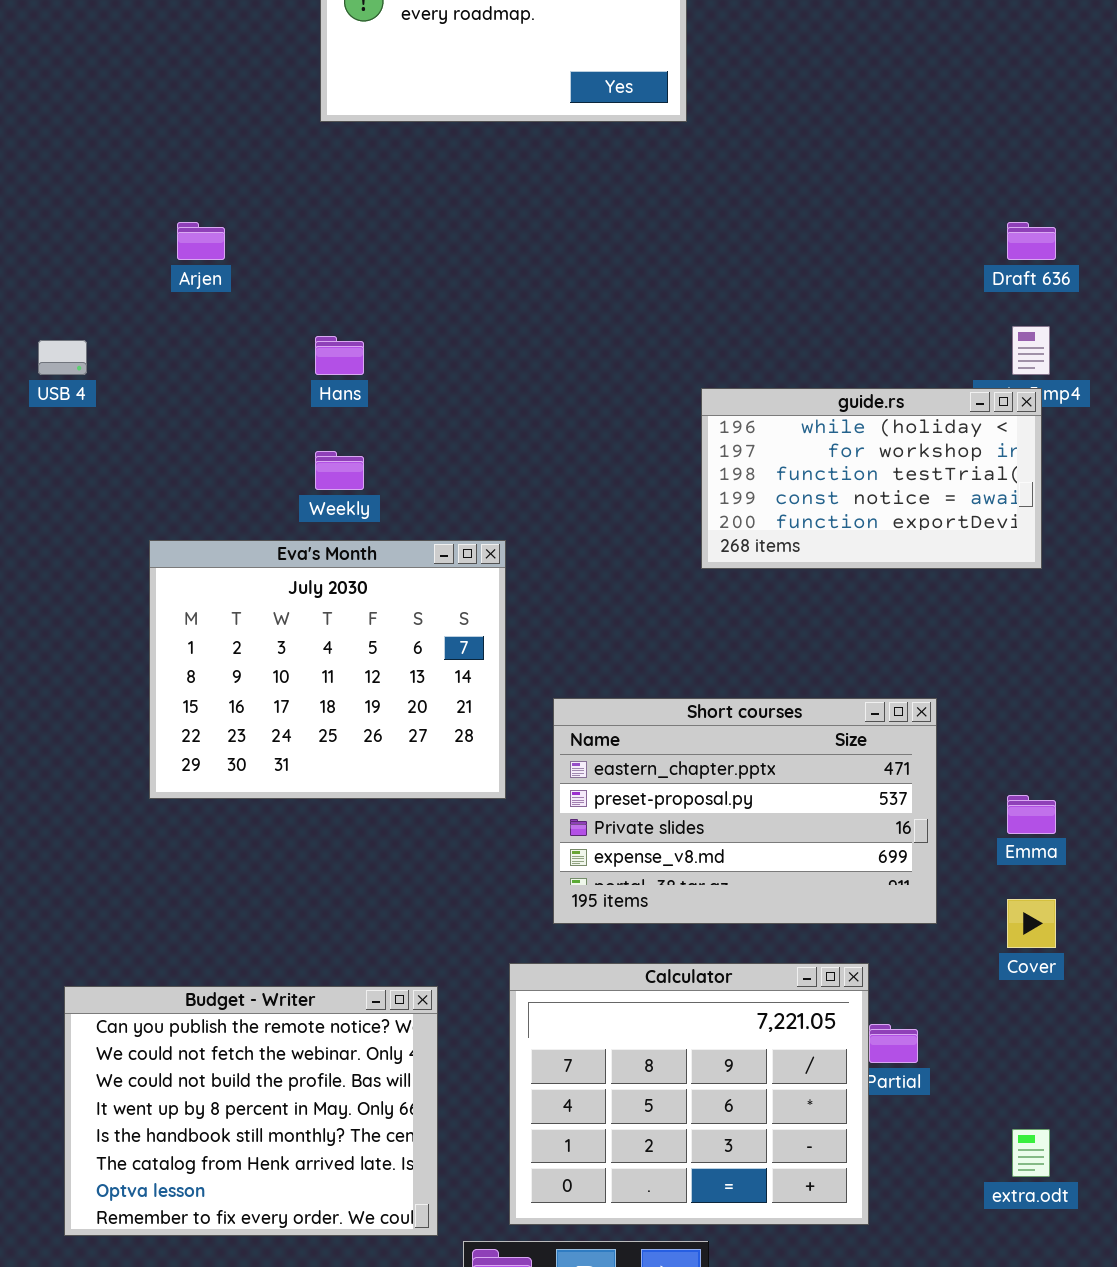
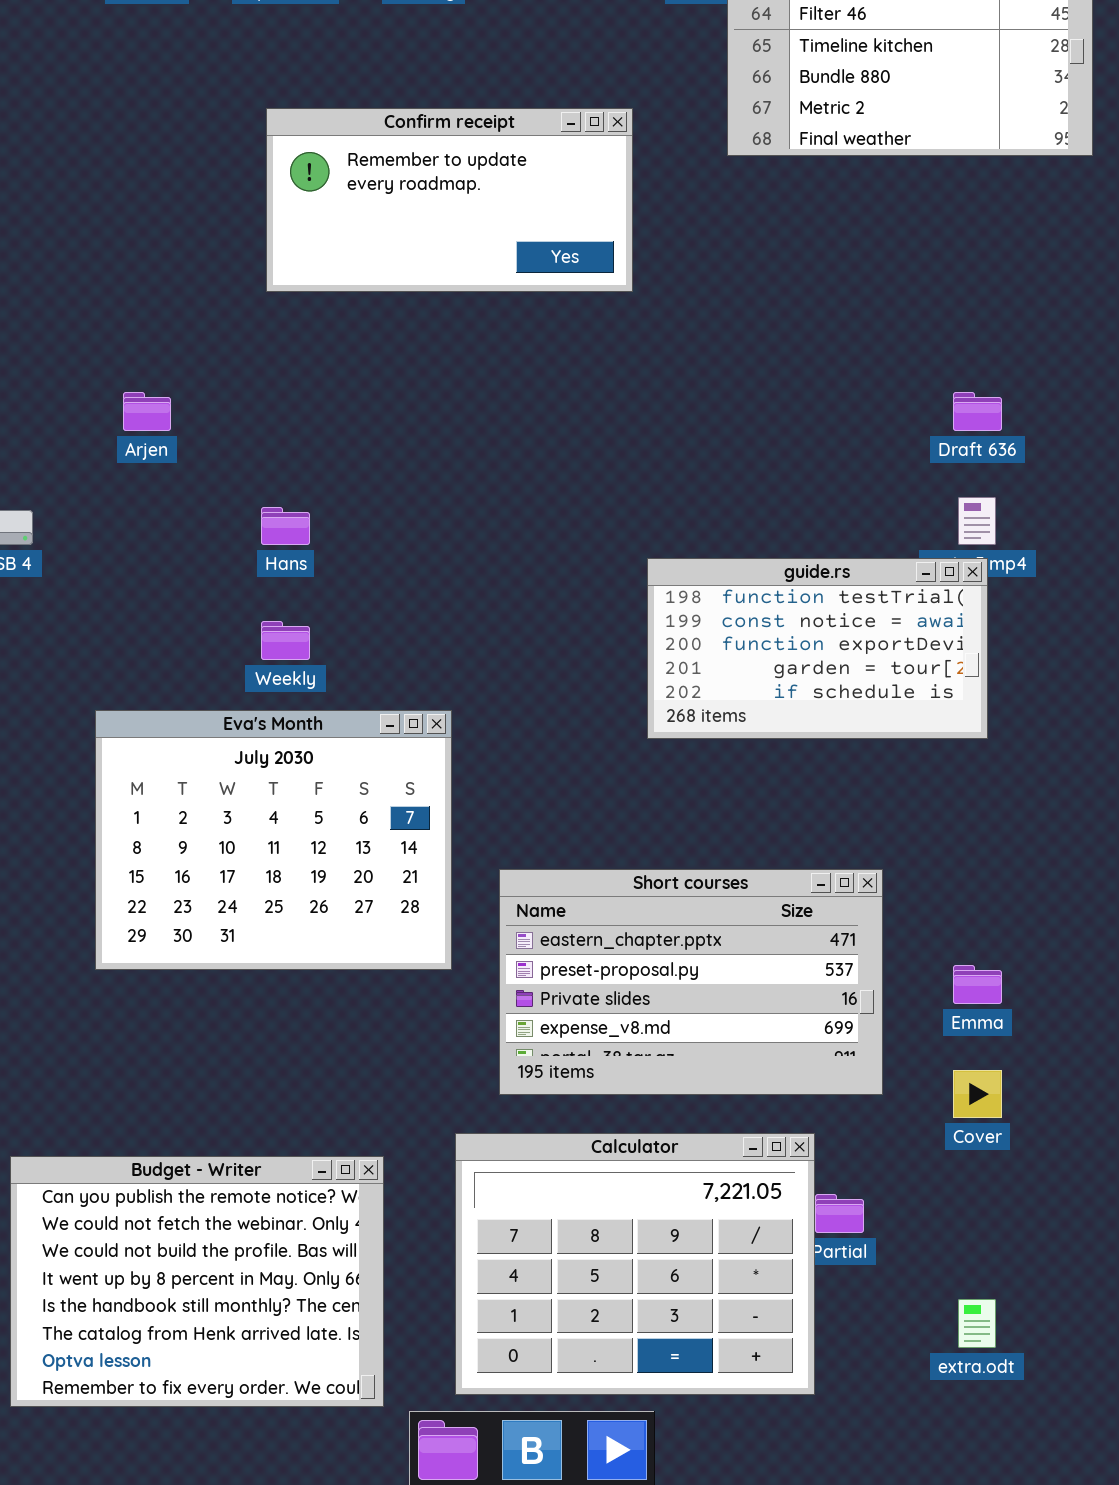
guide.rs: [701,388,1042,569] -> [647,558,988,739], scrolled down 2 rows

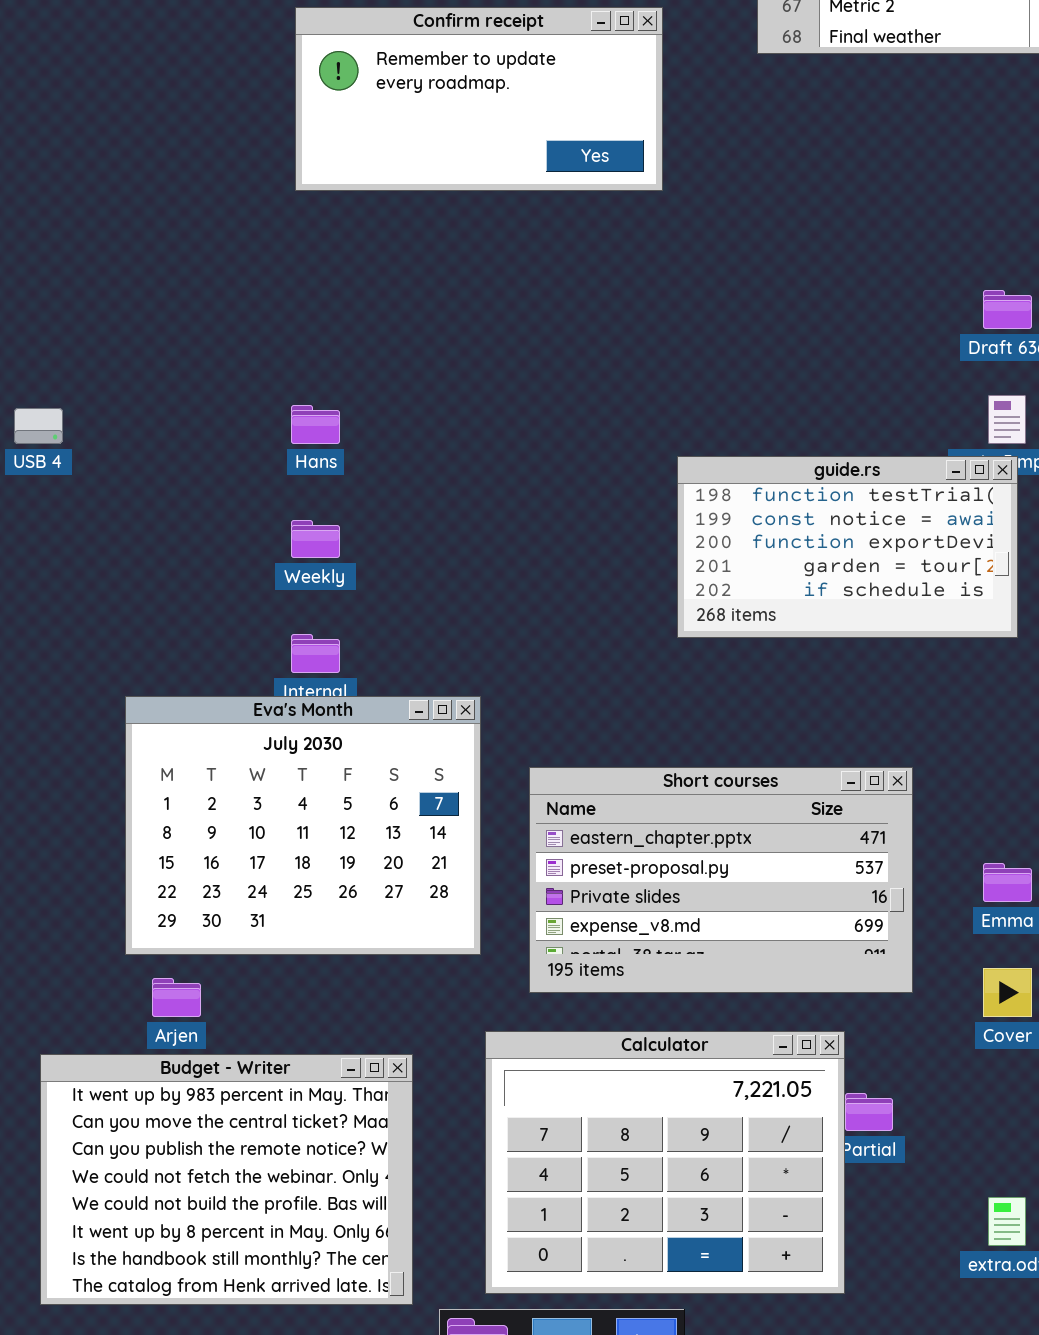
Arjen: [123,392,171,431] -> [152,978,201,1017], moved
Eva's Month: [95,710,452,970] -> [125,696,481,955], moved
Budget - Writer: [10,1156,384,1407] -> [40,1054,413,1305], scrolled up 2 rows

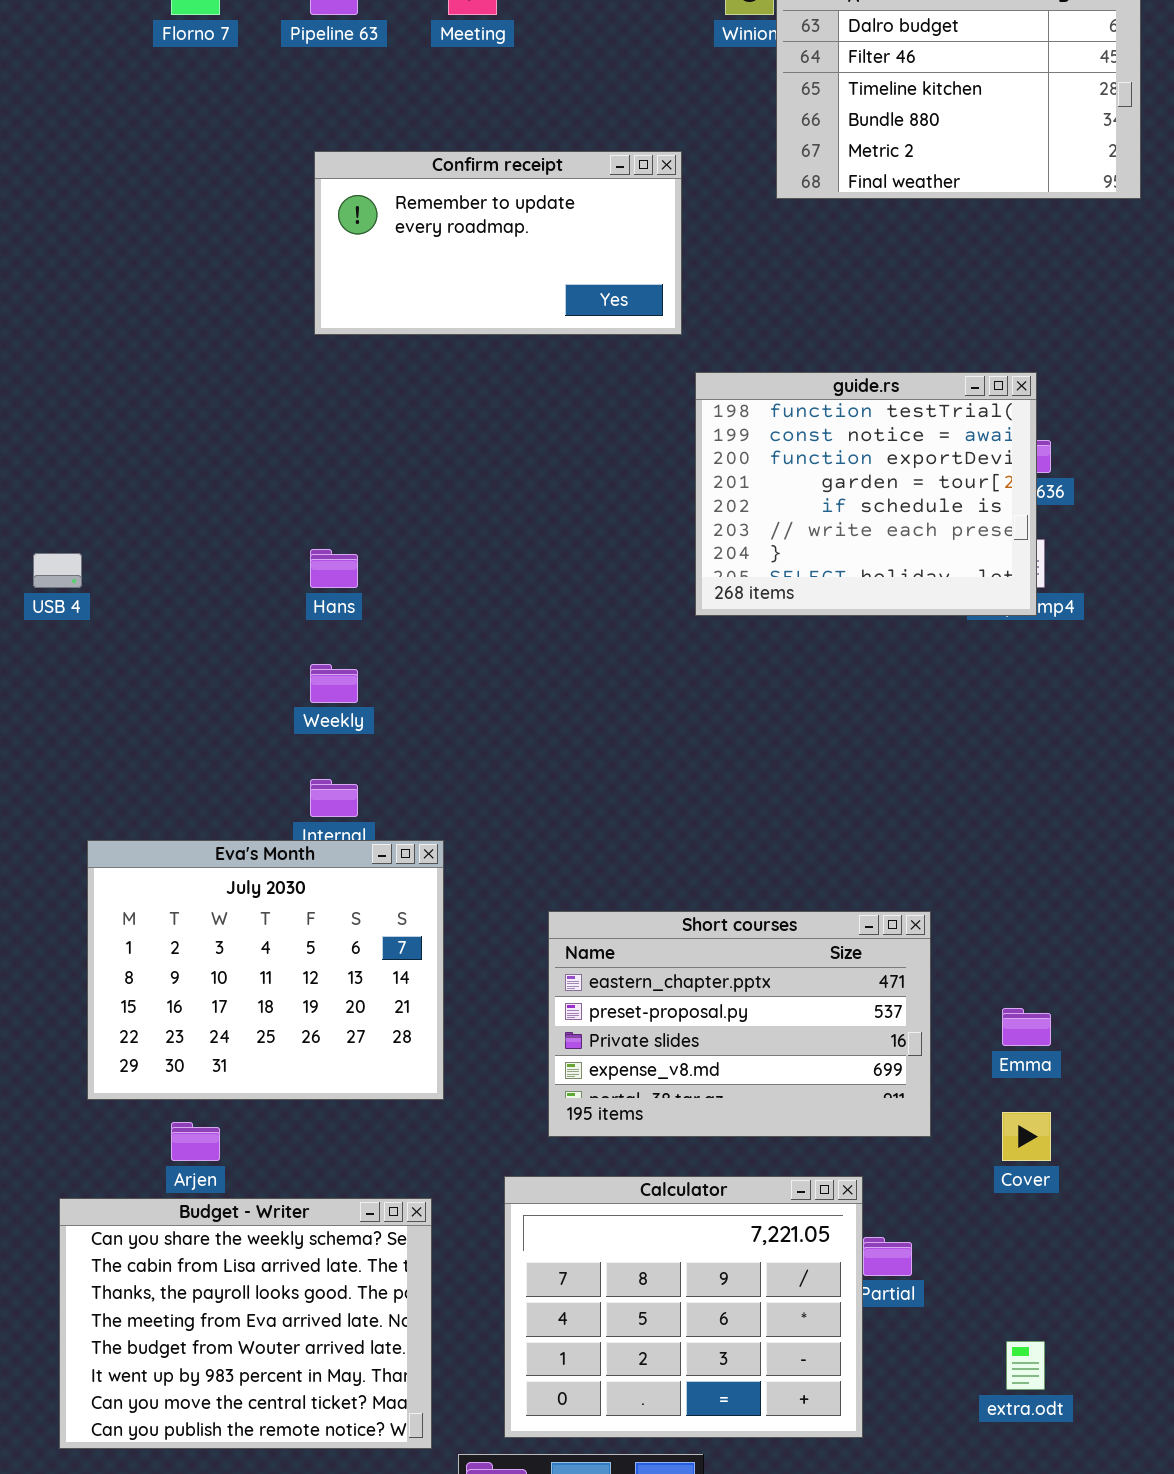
guide.rs: [677,456,1018,638] -> [695,372,1037,616], moved, resized
Eva's Month: [125,696,481,955] -> [87,840,444,1100], moved
Budget - Writer: [40,1054,413,1305] -> [59,1198,432,1449], scrolled up 5 rows

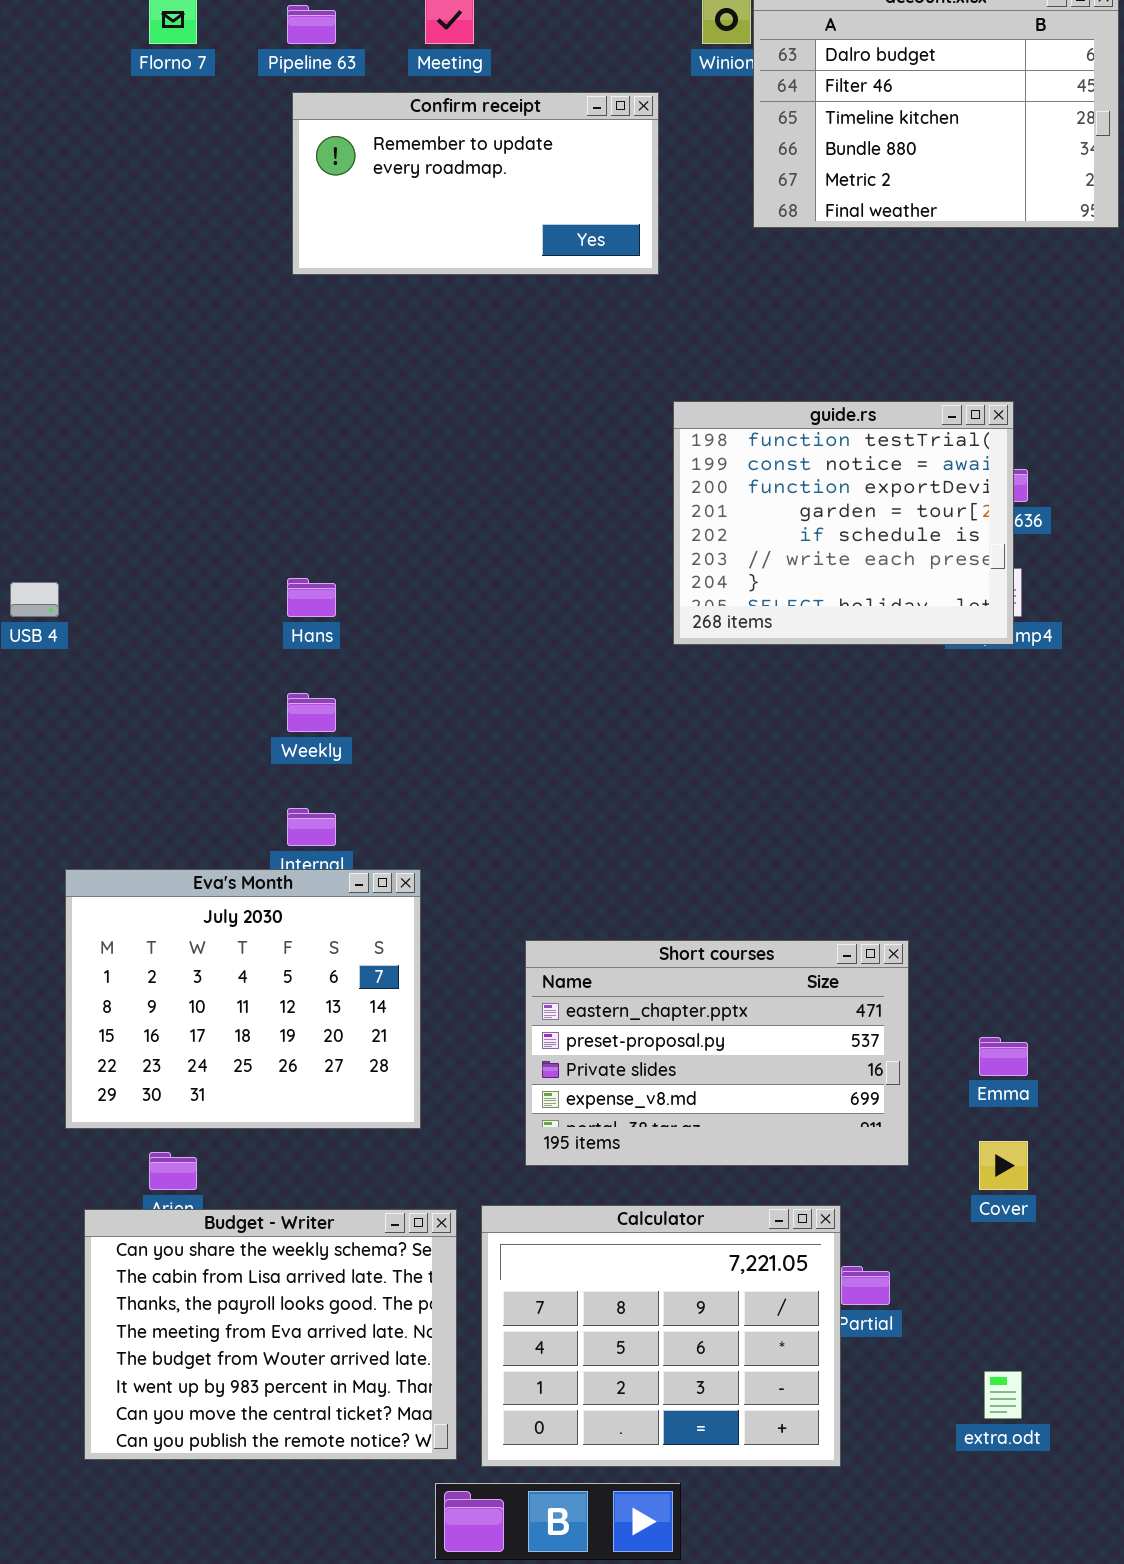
Confirm receipt: [314,151,682,335] -> [292,92,659,275], moved
Budget - Writer: [59,1198,432,1449] -> [84,1209,457,1460], moved

